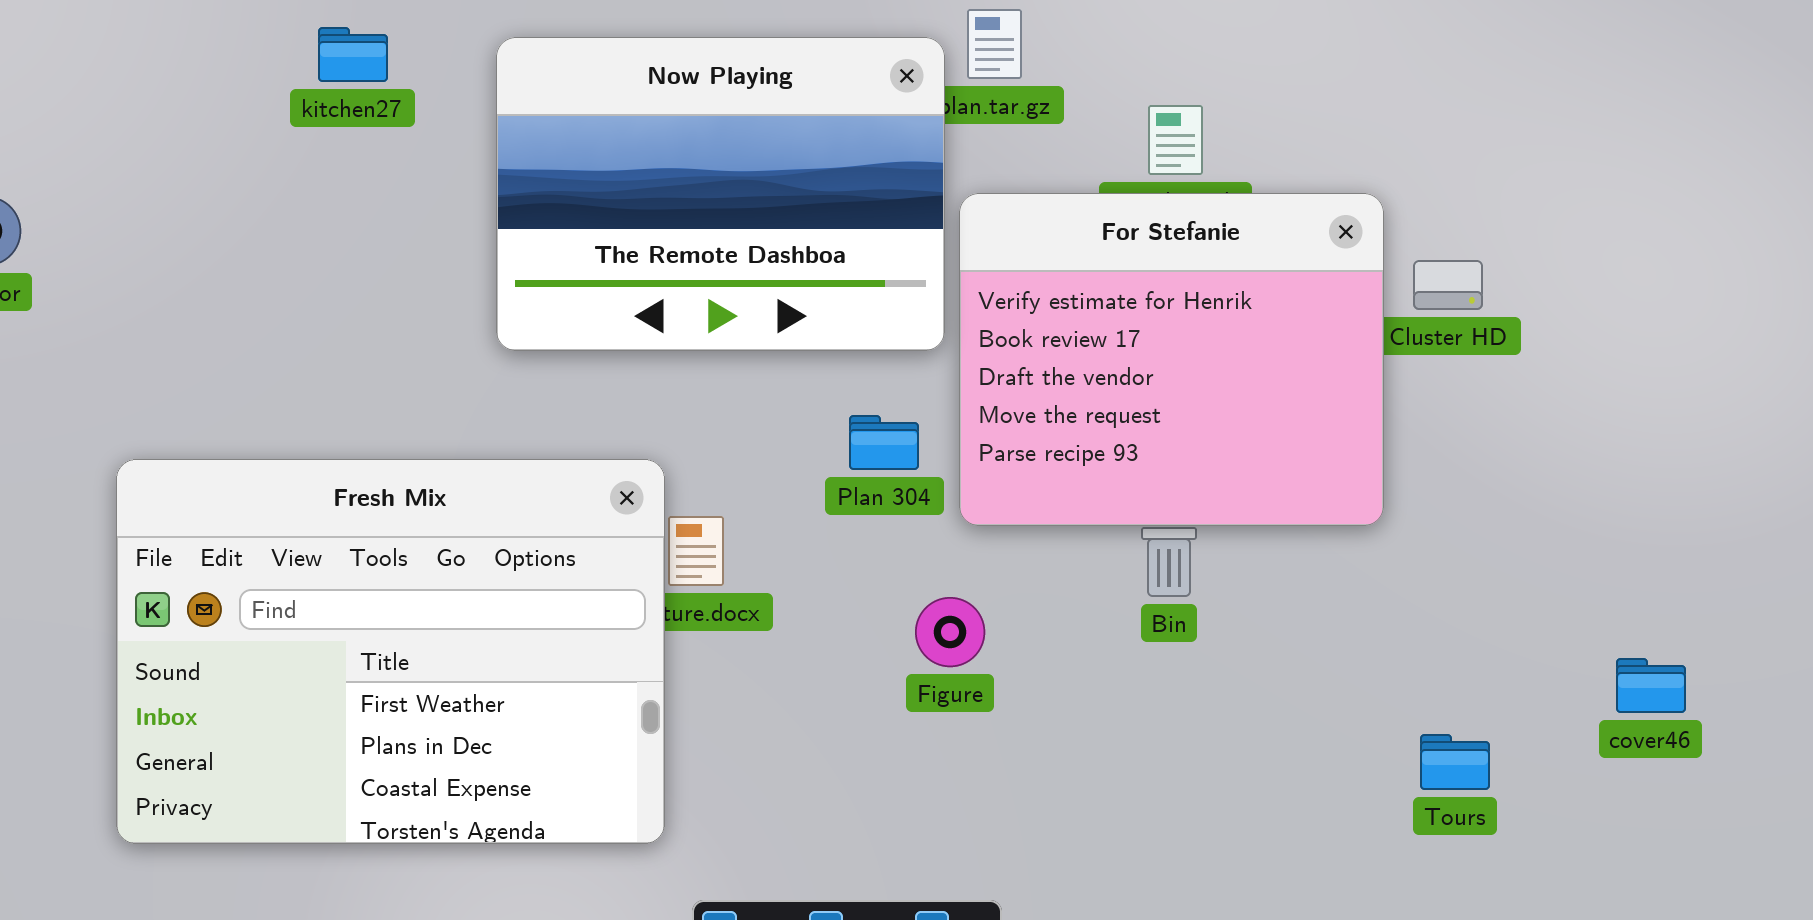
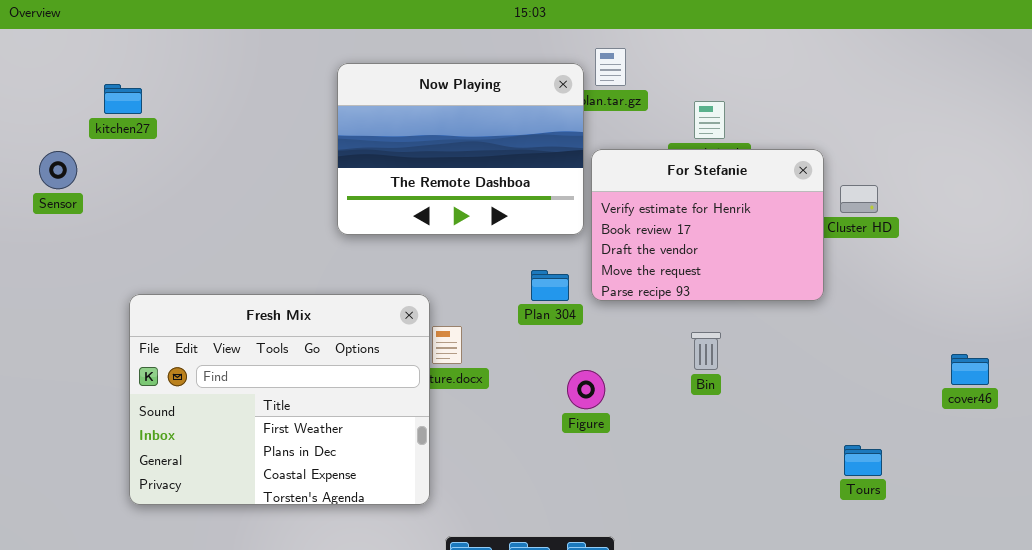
kitchen27: [318,27,388,82] -> [104,84,142,114], moved
For Stefanie: [959,193,1384,526] -> [591,149,824,301], resized
cover46: [1616,658,1686,713] -> [951,354,989,385], moved

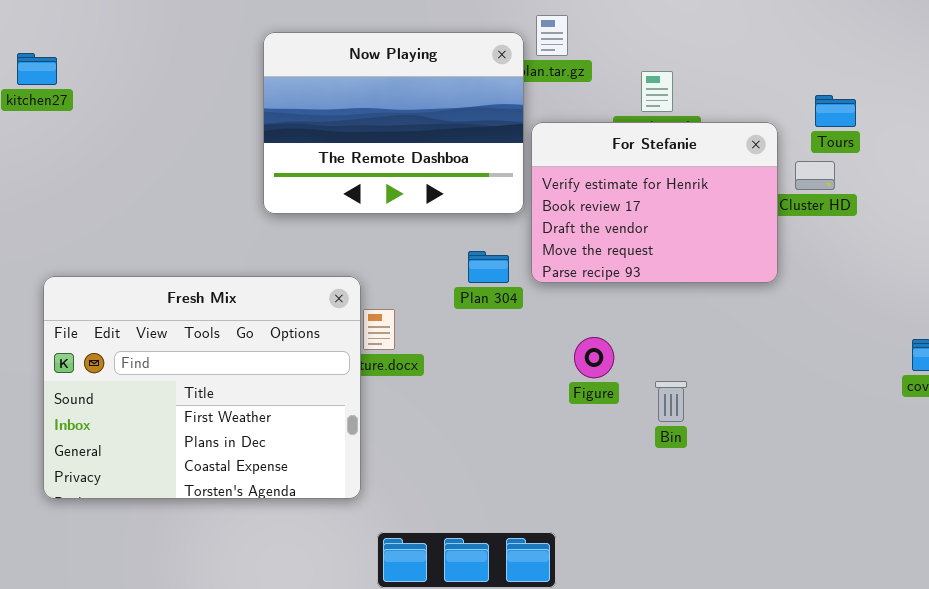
Bin: [691,332,721,370] -> [655,381,687,422], moved
Figure: [567,370,605,409] -> [574,337,614,378], moved
Tours: [844,445,882,476] -> [815,95,856,127], moved

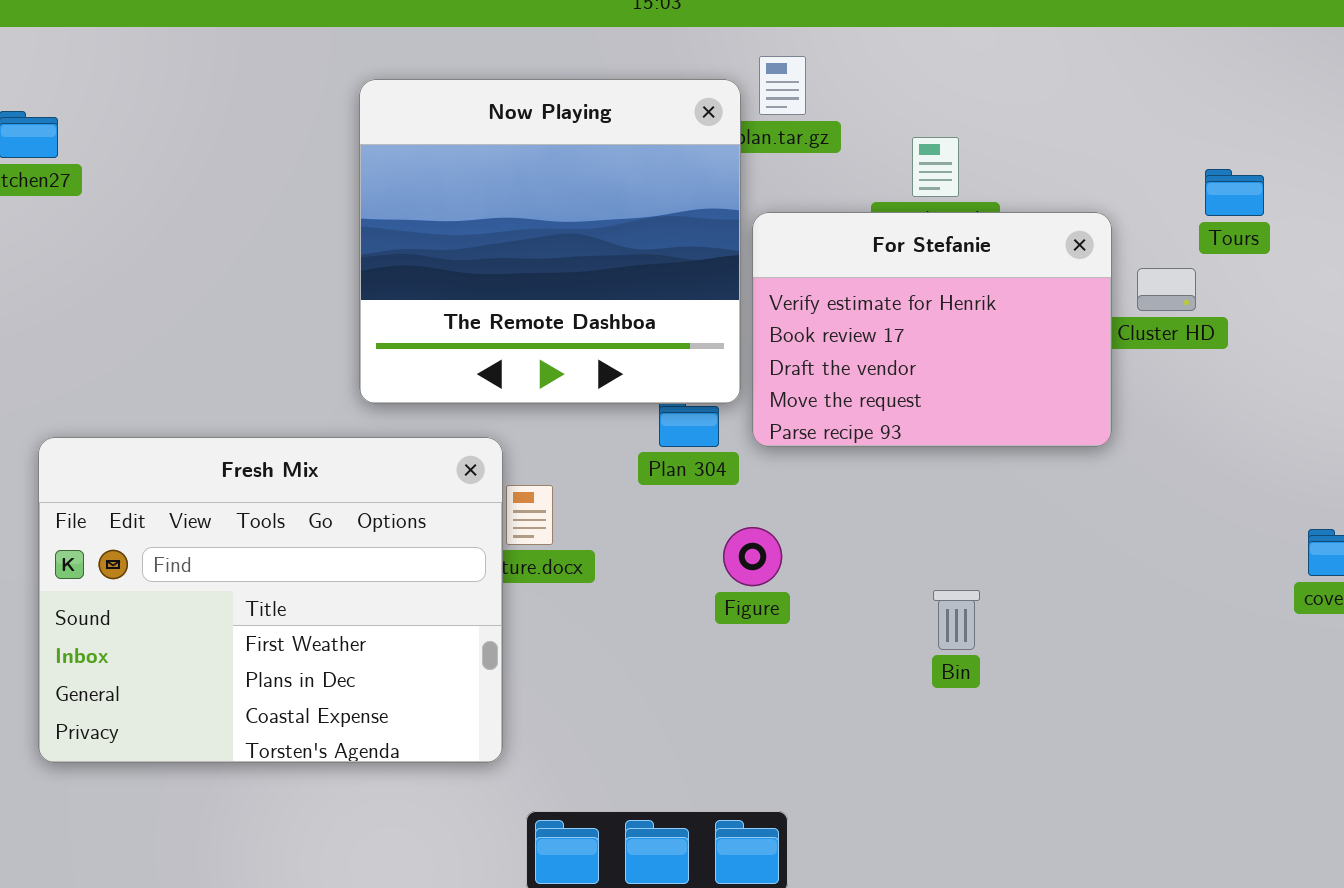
Now Playing: [263,32,524,214] -> [359,79,741,404], resized
Tours: [815,95,856,127] -> [1205,169,1264,216], moved
Figure: [574,337,614,378] -> [723,527,782,586], moved

